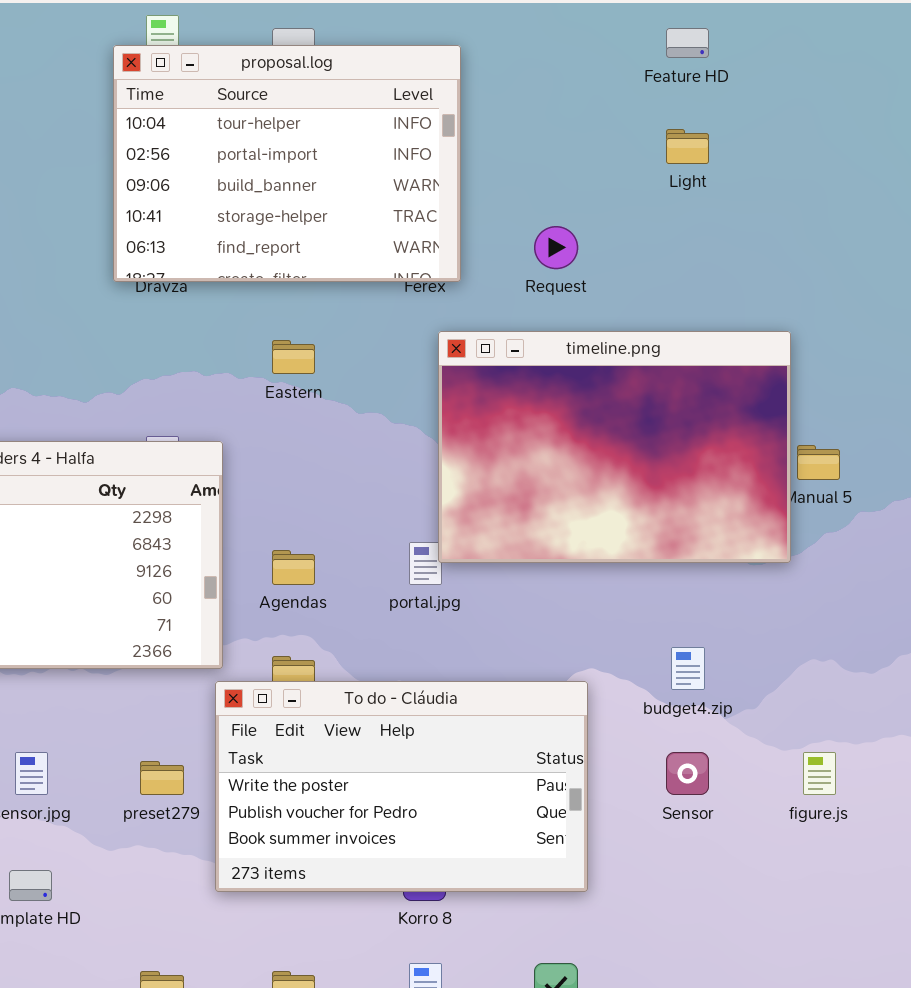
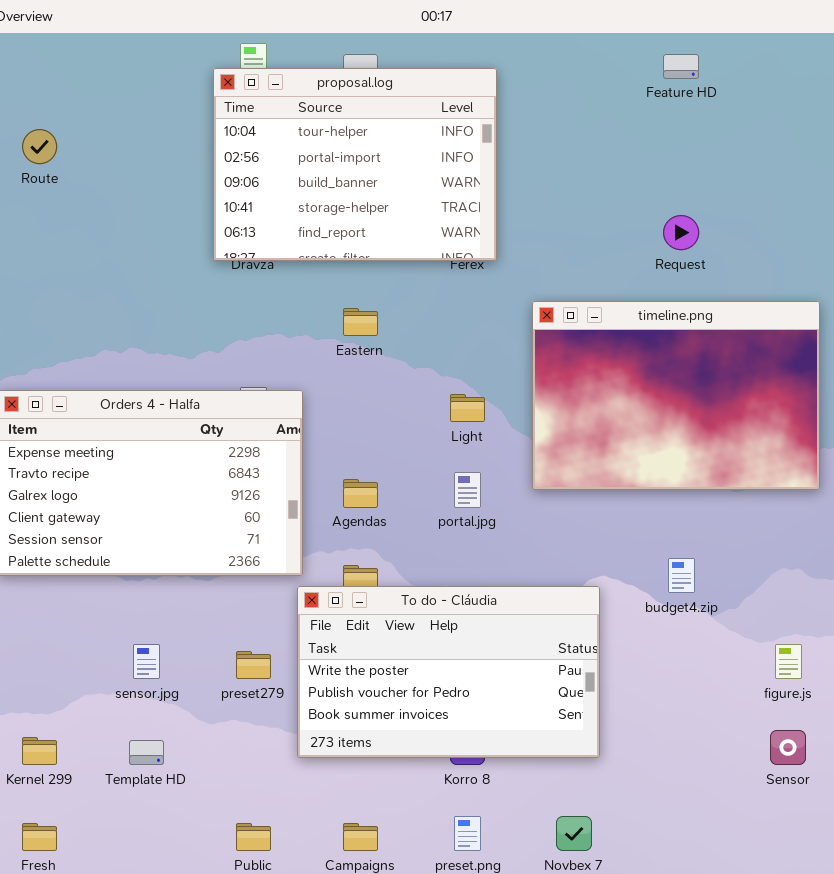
Light: [666,129,709,164] -> [450,394,485,422], moved
Request: [534,226,578,269] -> [663,215,699,250], moved
timeline.png: [438,331,791,563] -> [532,301,820,490], moved
Sensor: [666,752,709,795] -> [770,730,806,765], moved

